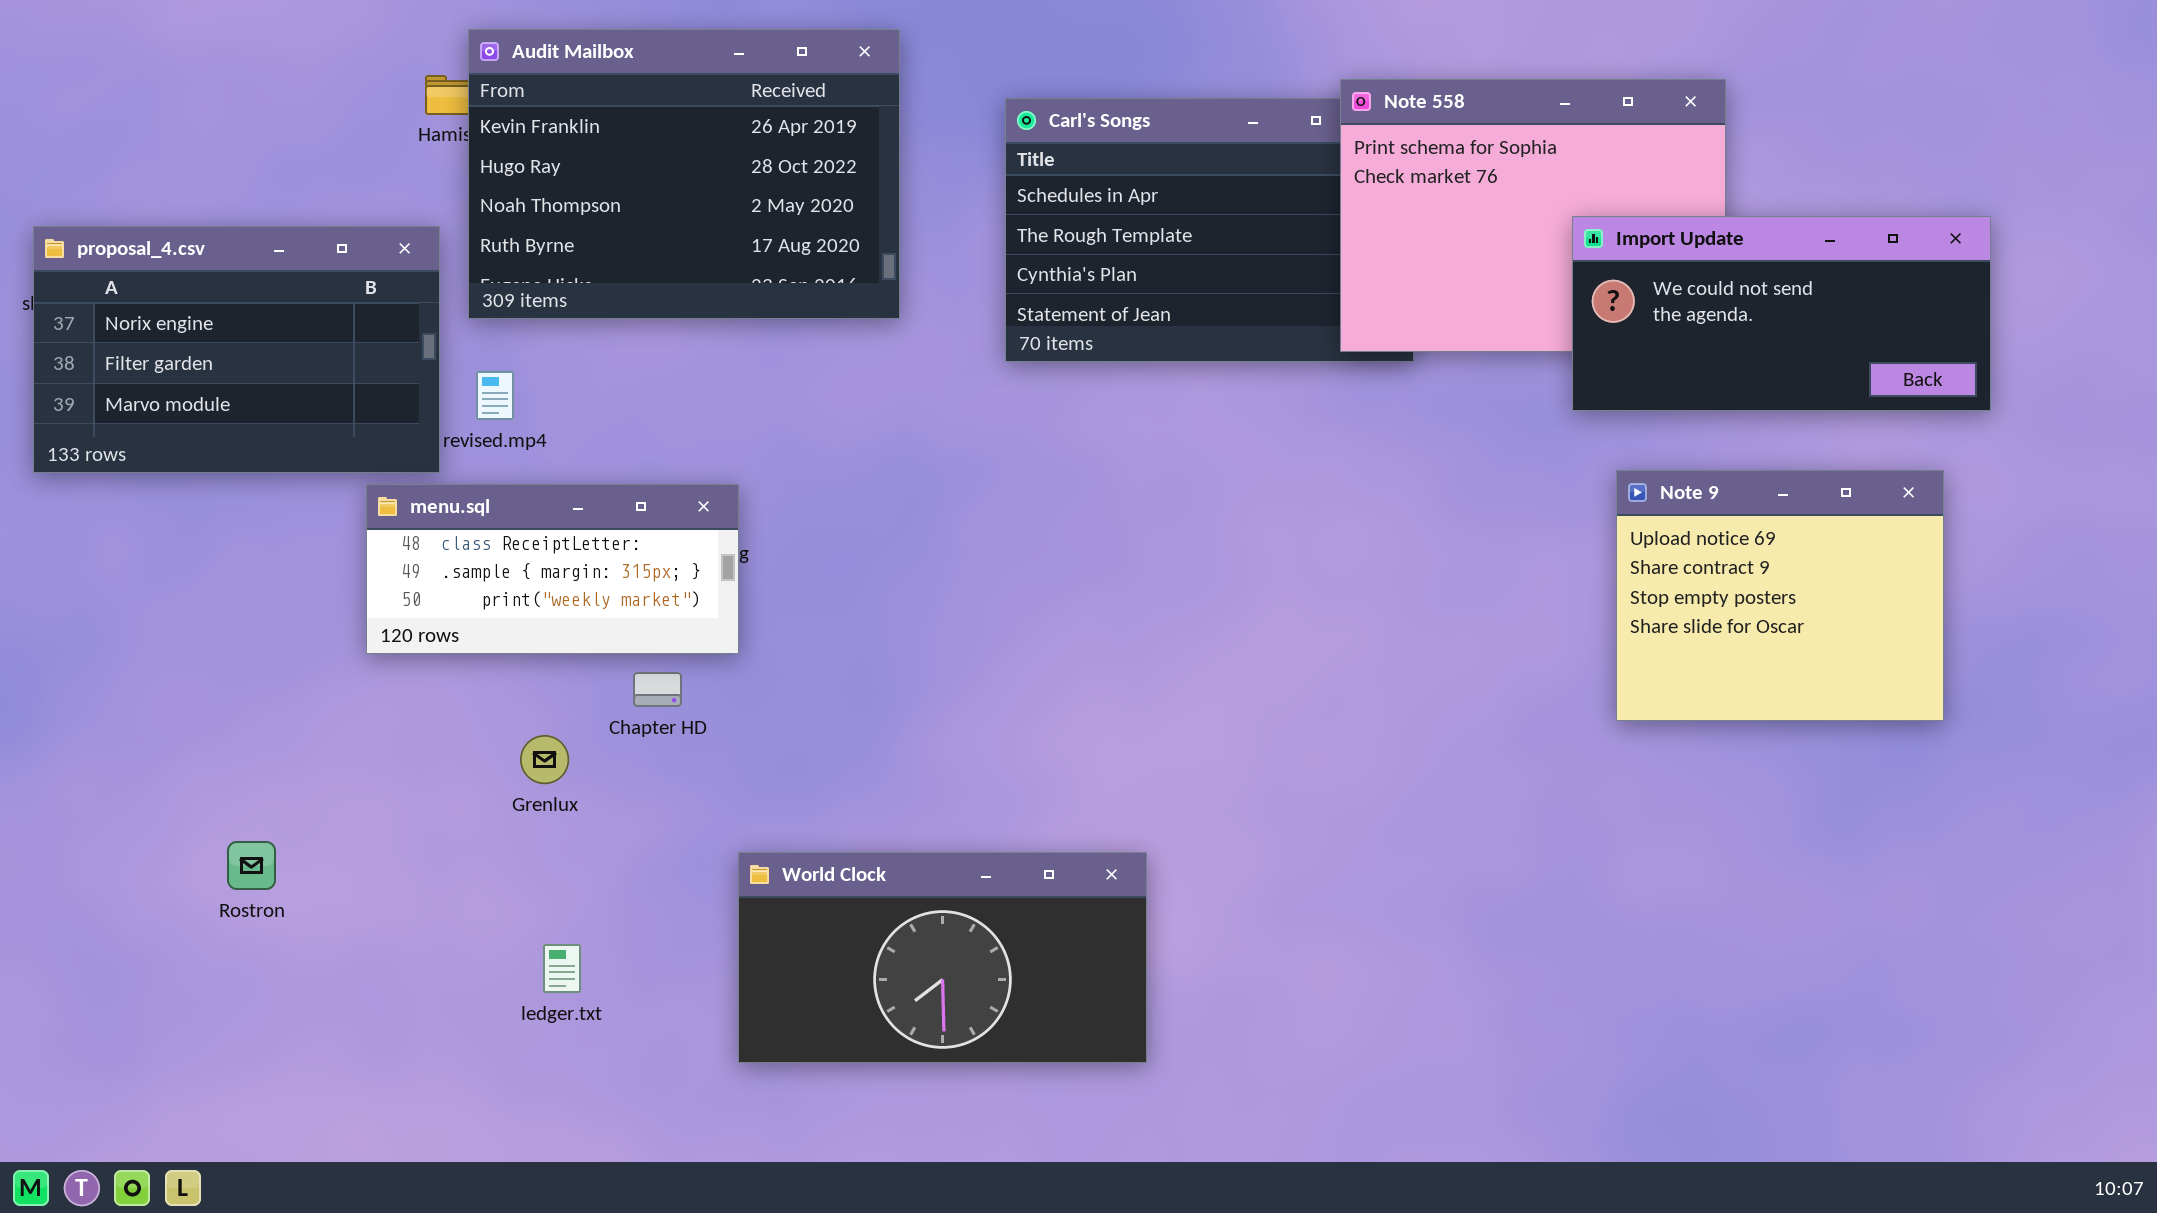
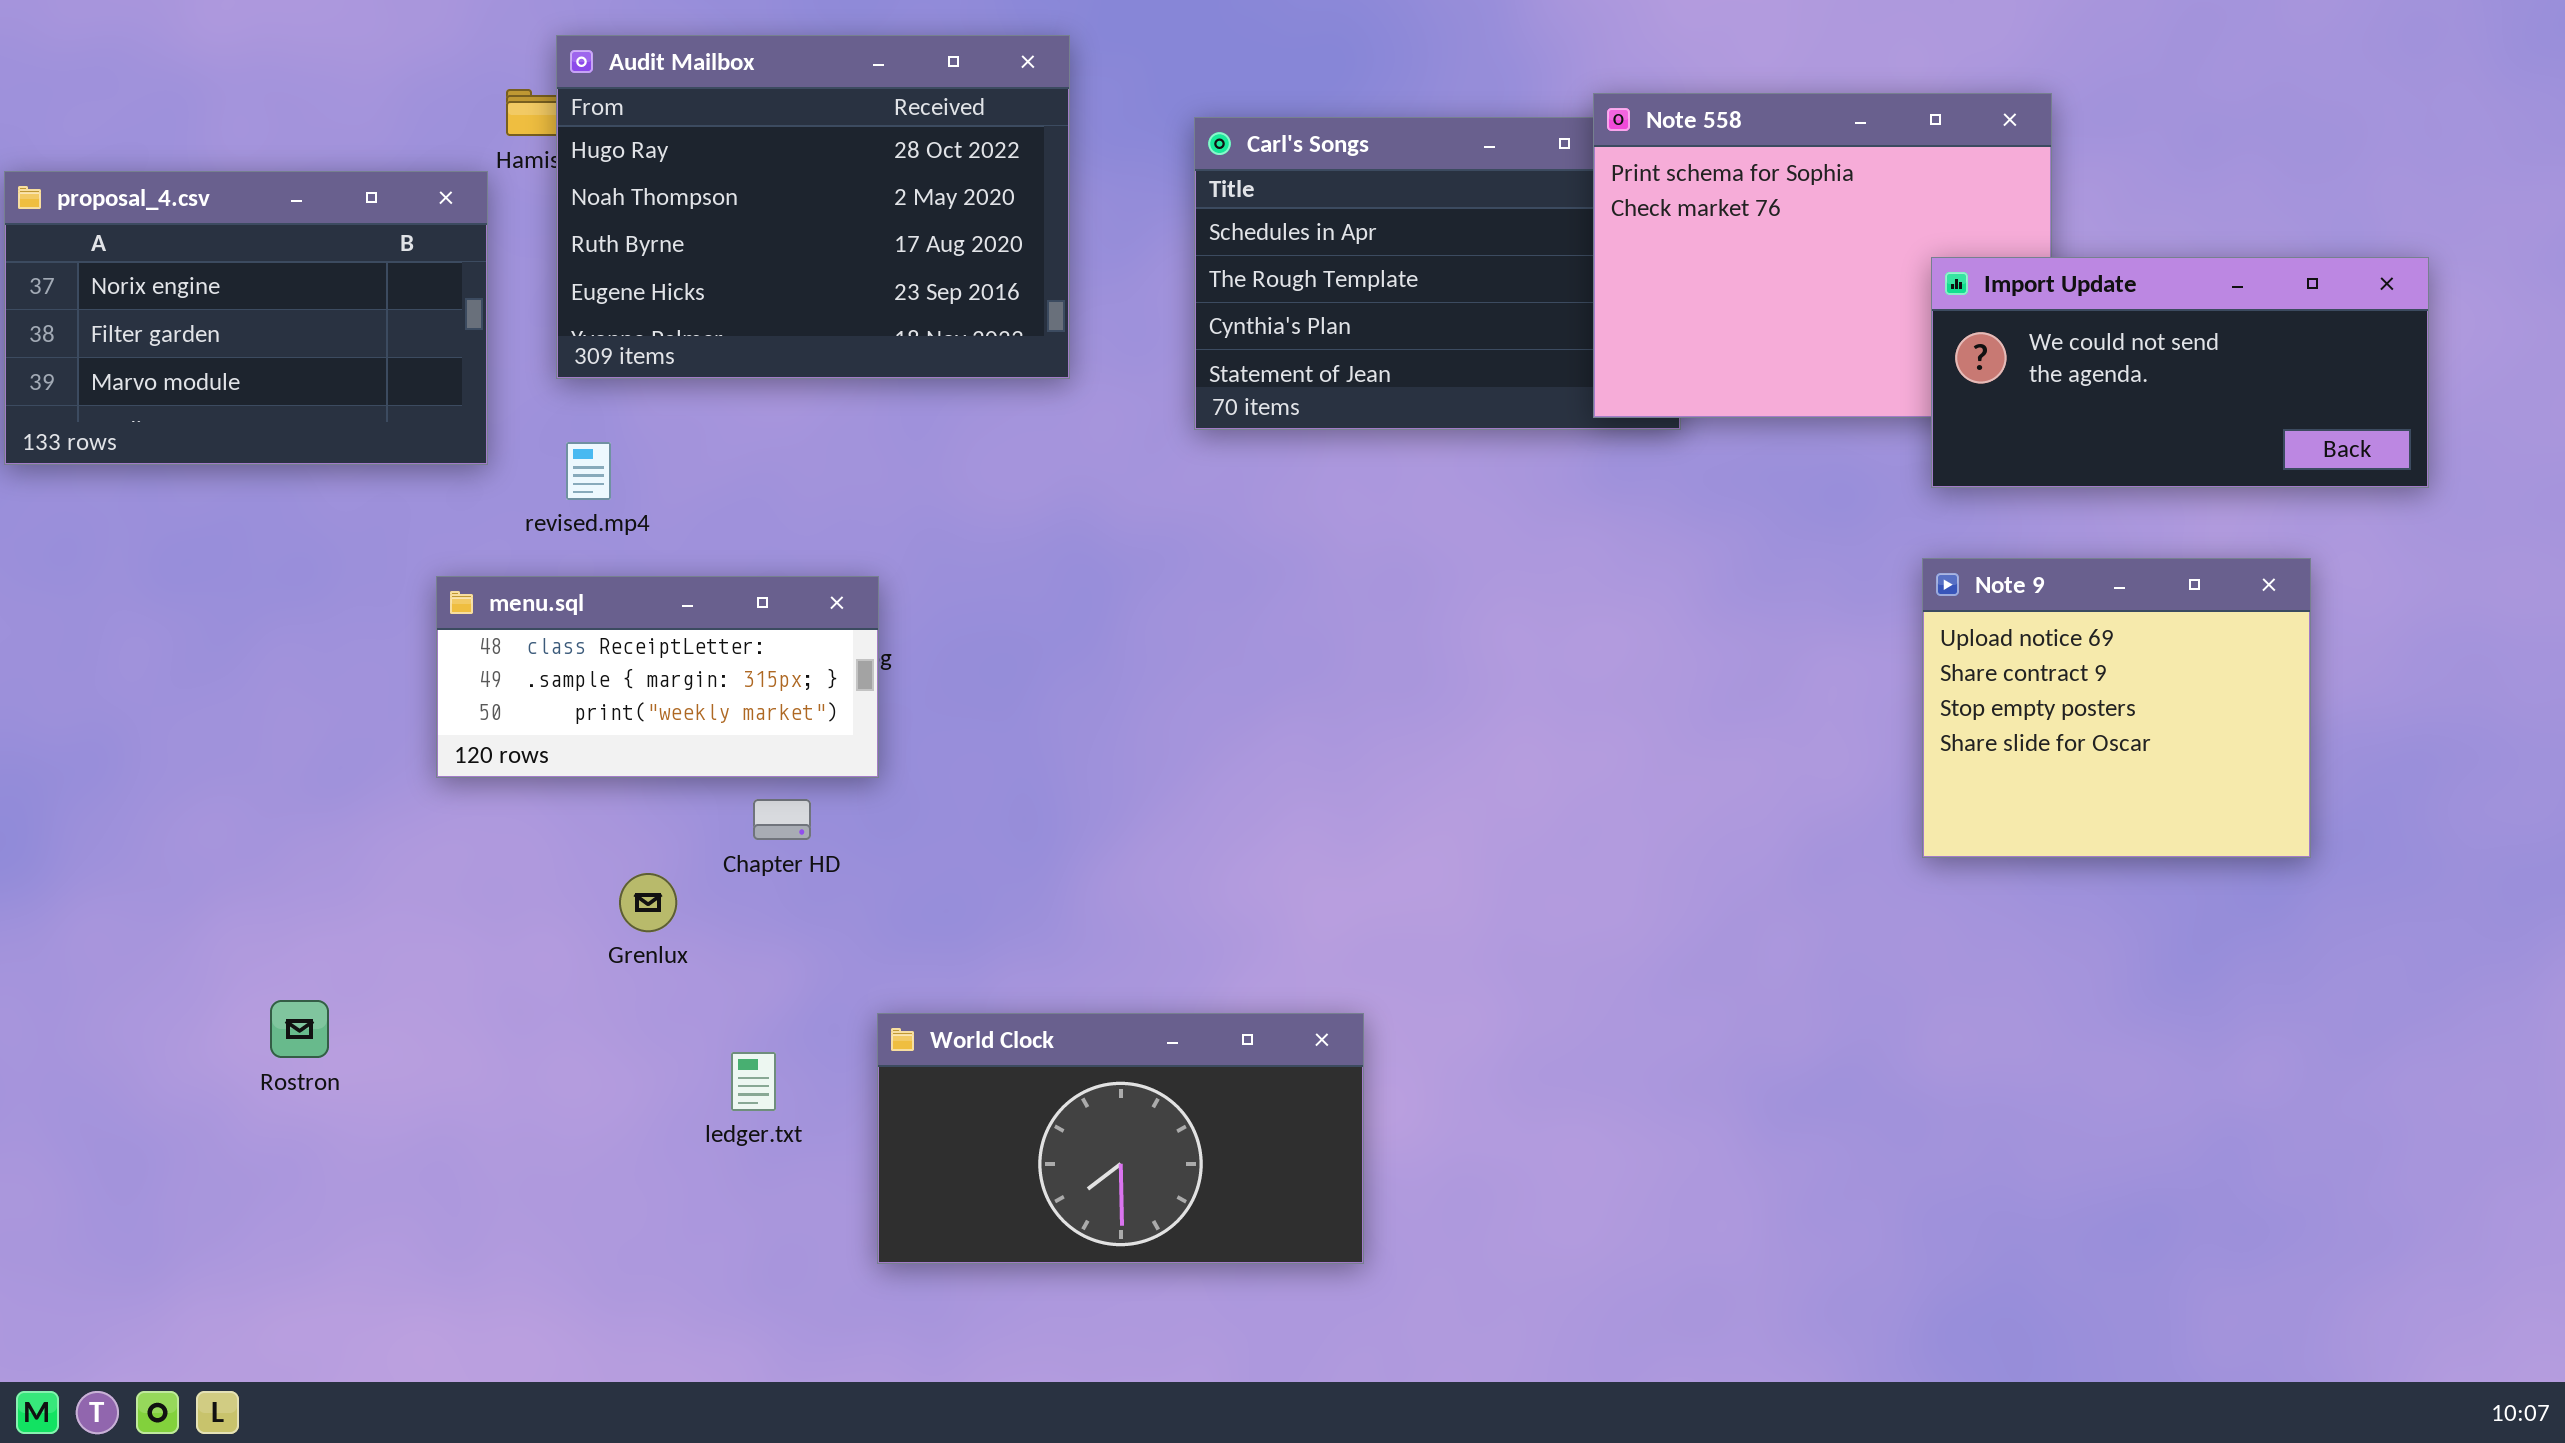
Audit Mailbox: [468,29,900,319] -> [556,35,1070,379], scrolled down 1 row
Import Update: [1572,216,1991,411] -> [1931,257,2429,488], moved
proposal_4.csv: [33,226,440,473] -> [4,171,488,465], moved
ledger.txt: [543,944,581,993] -> [731,1052,776,1111], moved

